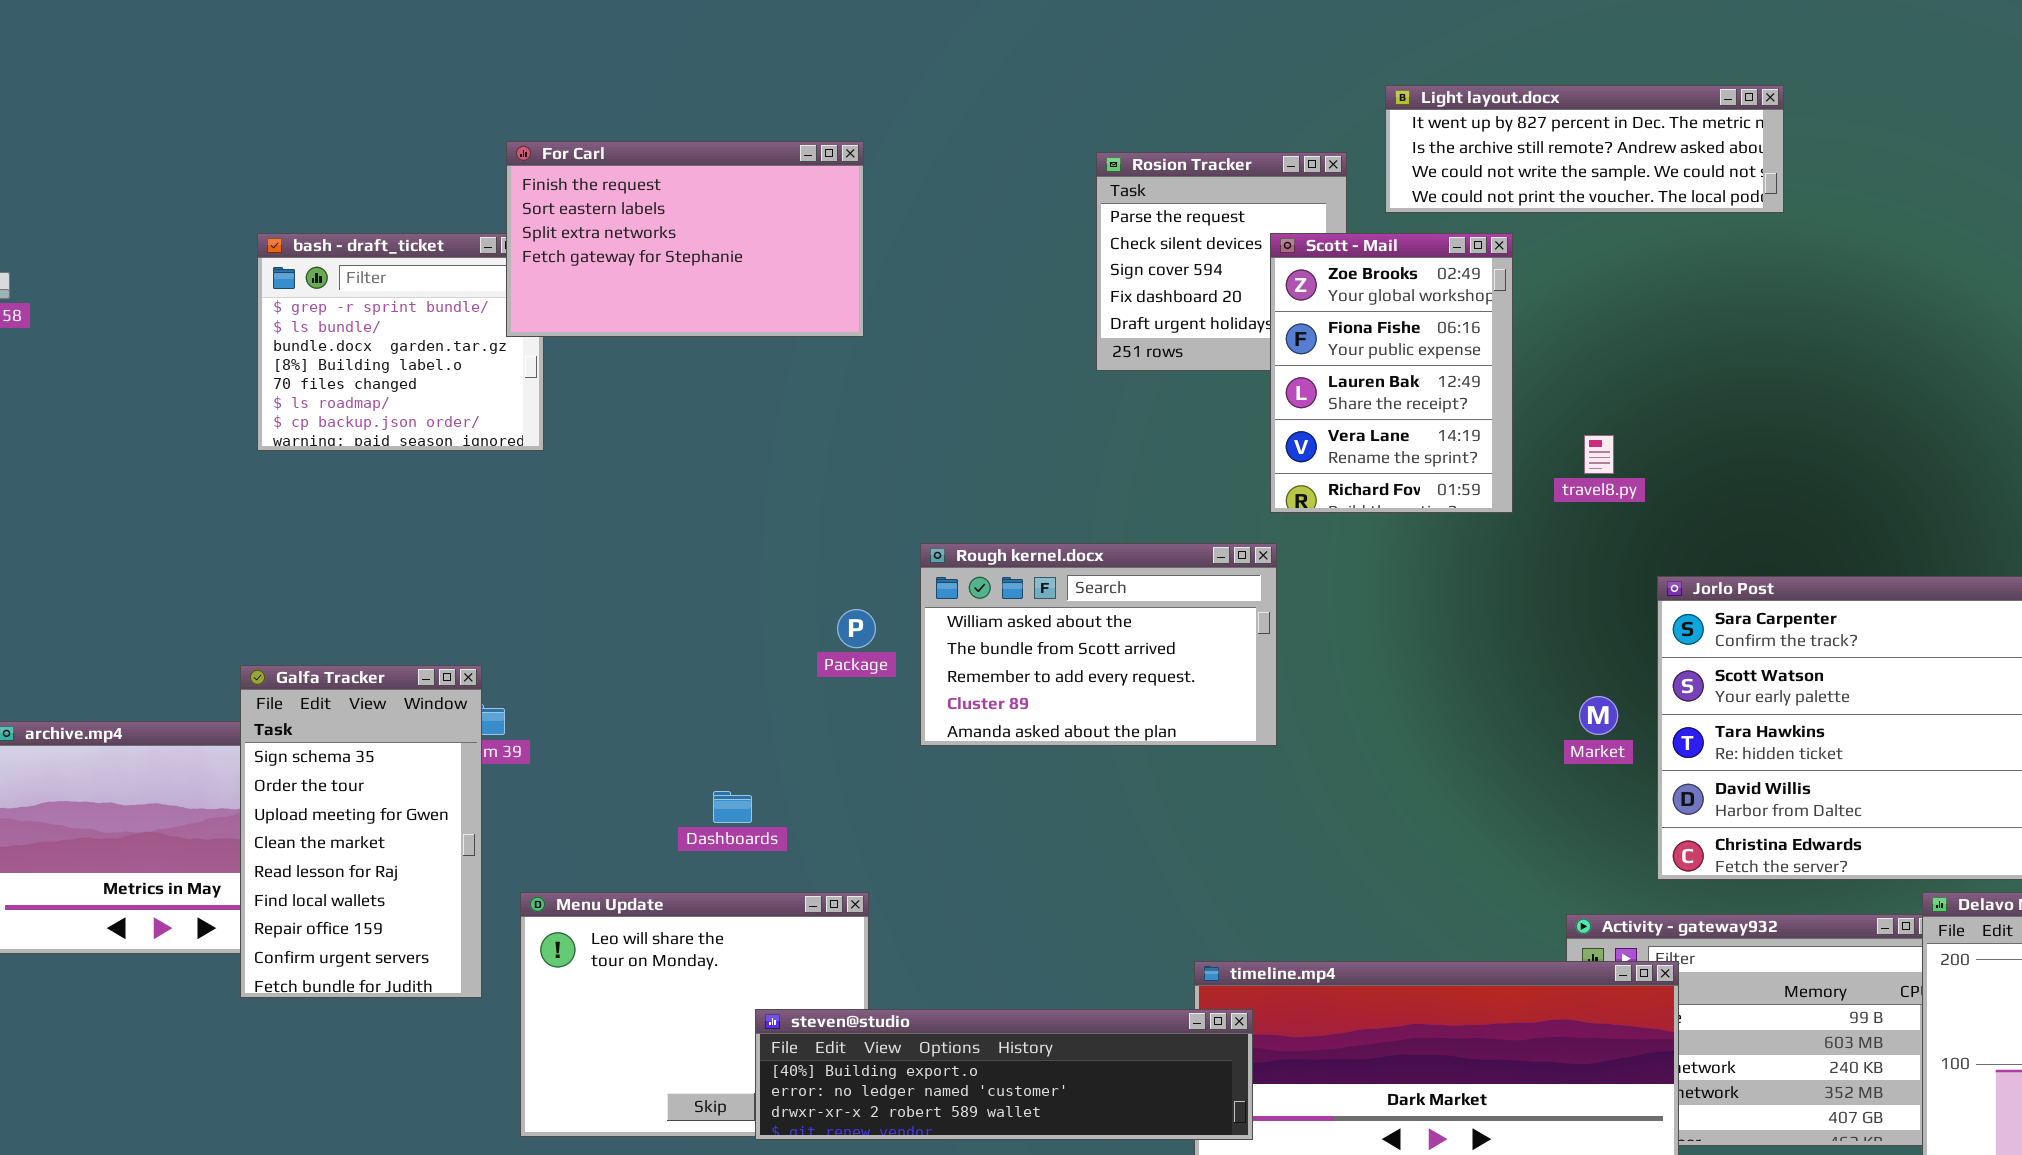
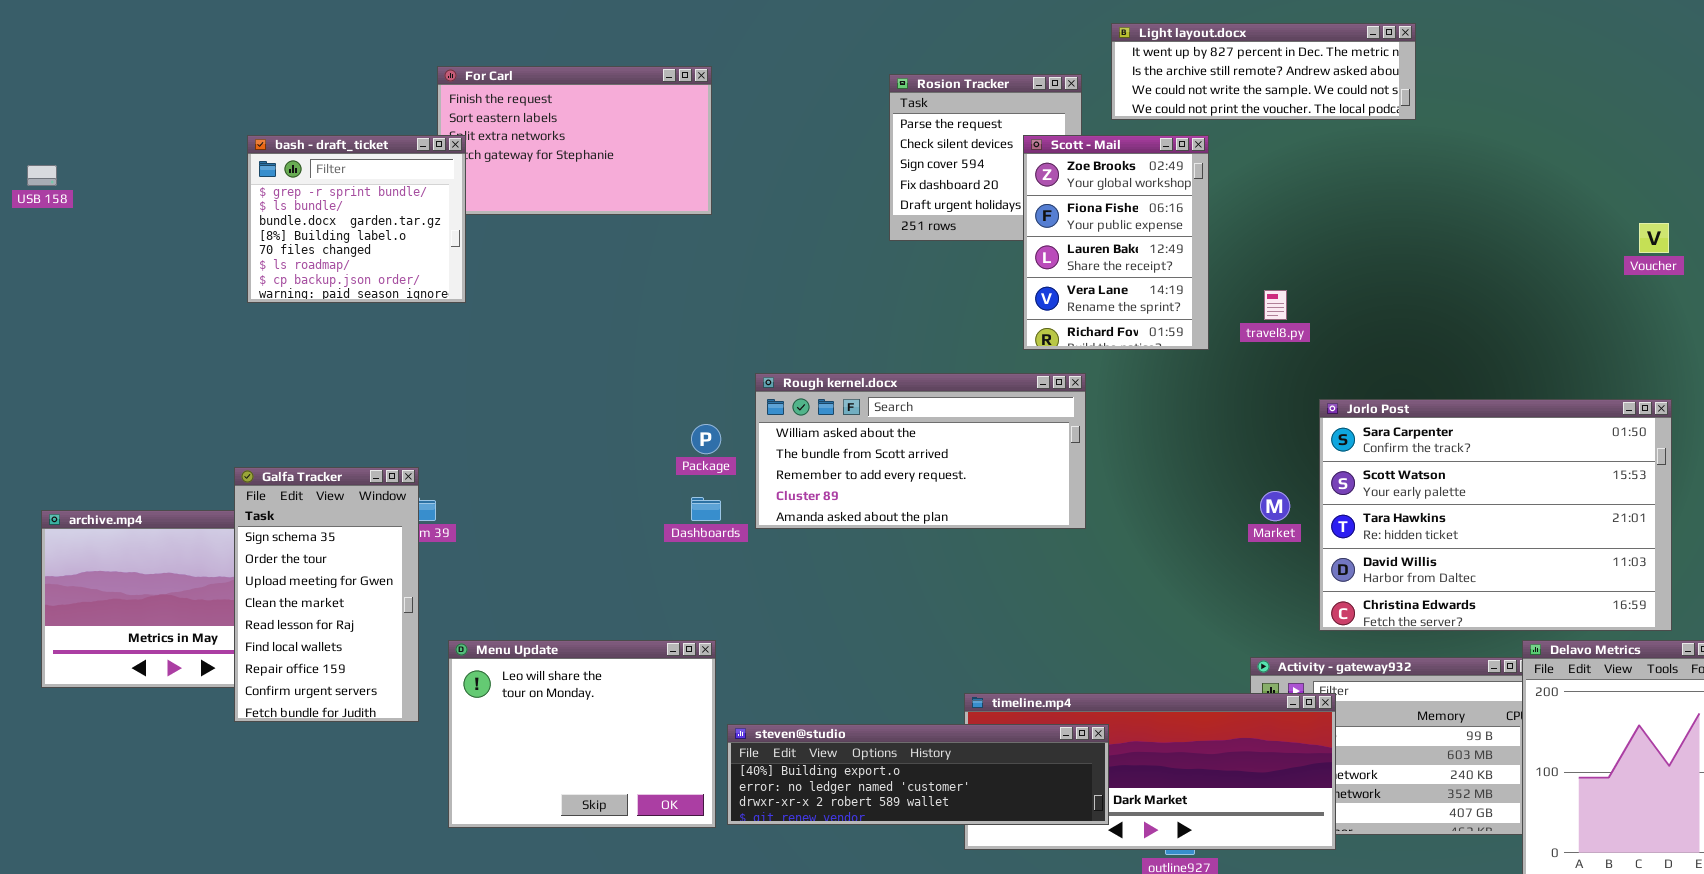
bash - draft_ticket: [257,233,544,451] -> [247,135,466,303], raised
Rough kernel.docx: [920,543,1277,746] -> [755,373,1086,529], resized
Dashboards: [713,791,752,823] -> [691,497,721,521], moved
steven@studio: [755,1009,1253,1140] -> [727,724,1109,825], moved

